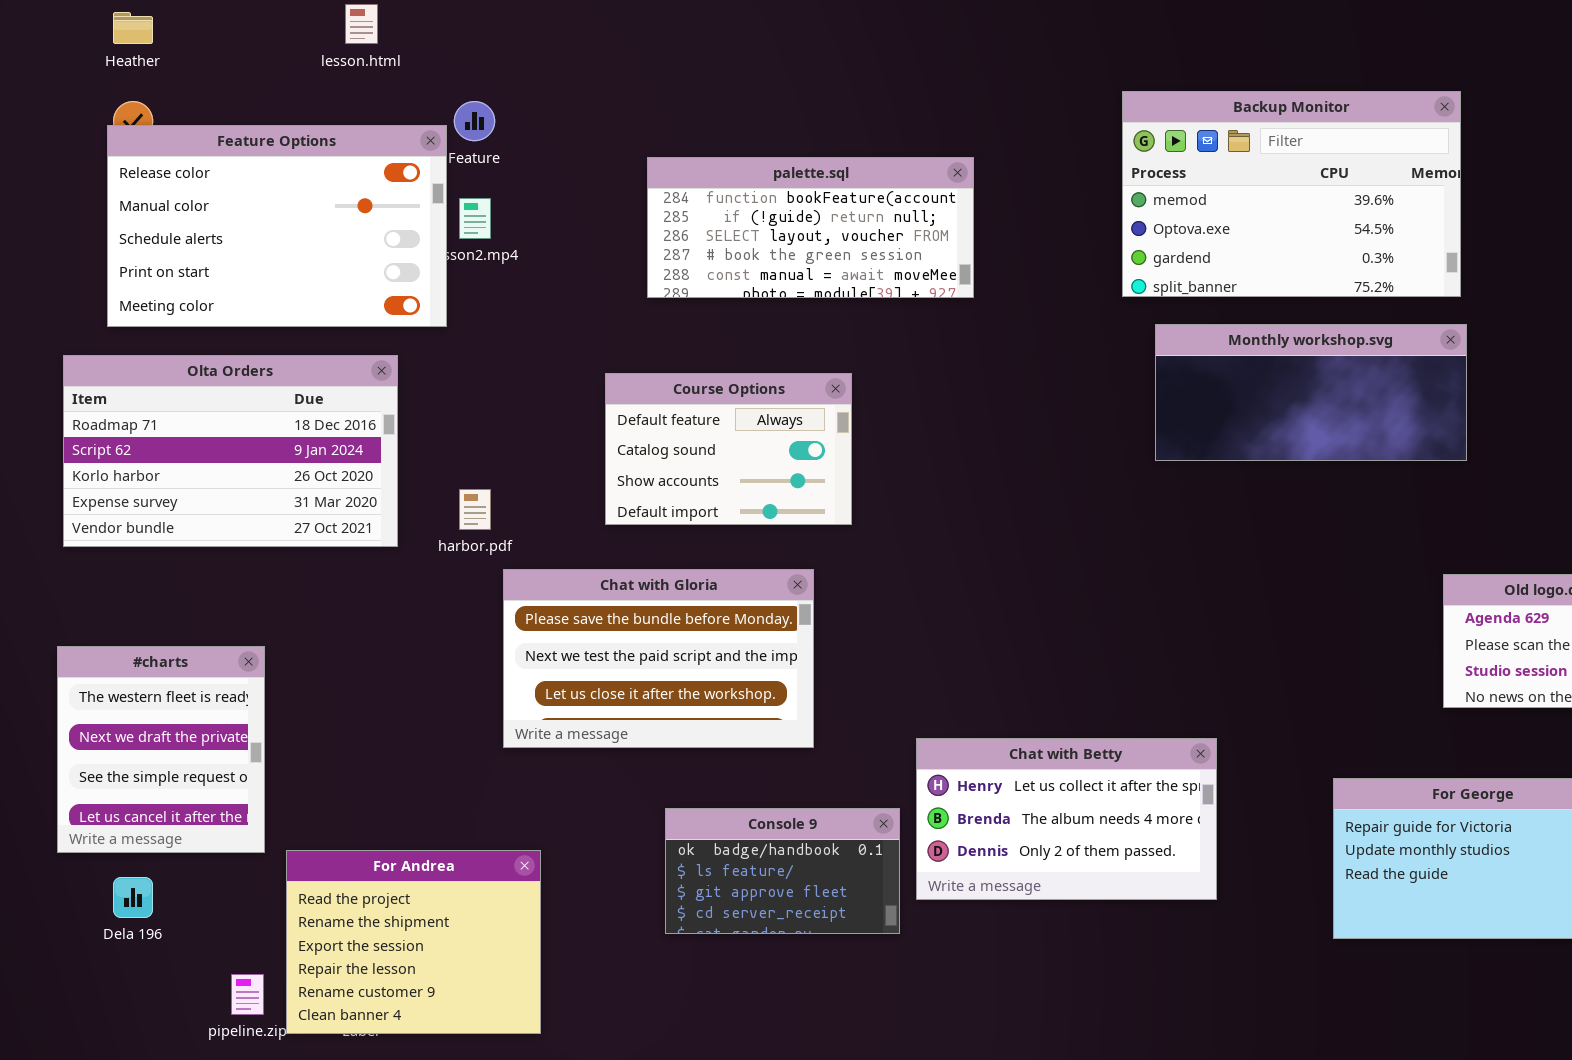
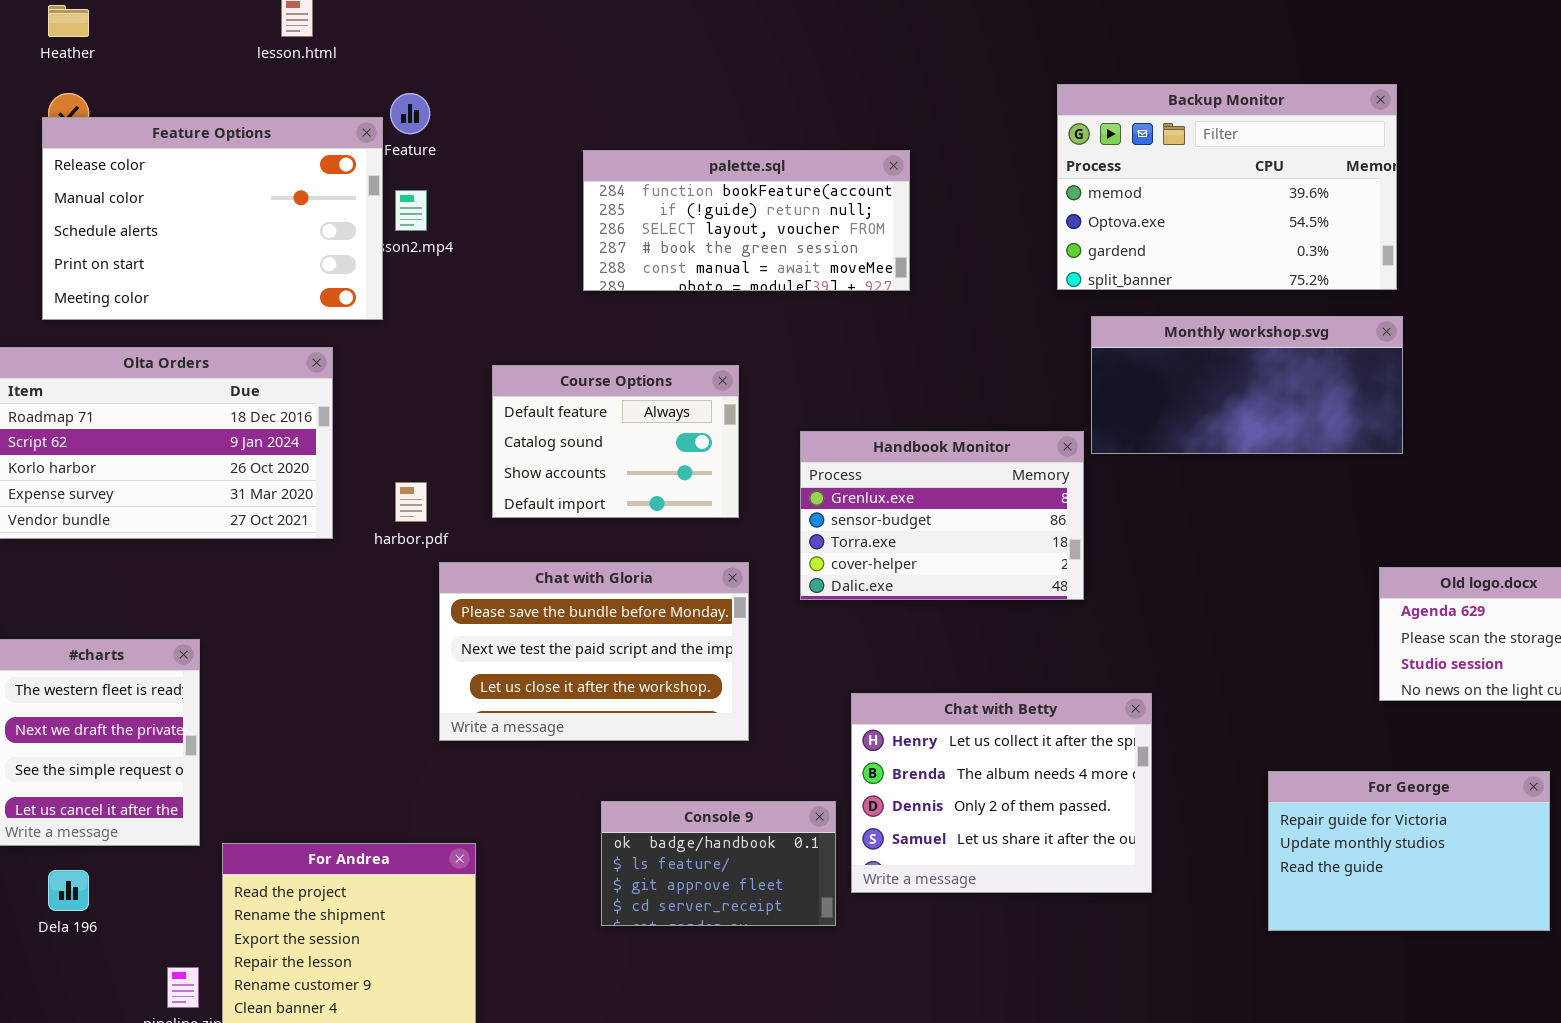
Course Options: [605,373,852,525] -> [492,365,739,518], moved
Handbook Monitor: none -> [800,431,1084,600], opened
Chat with Betty: [916,738,1217,900] -> [851,693,1152,893], resized

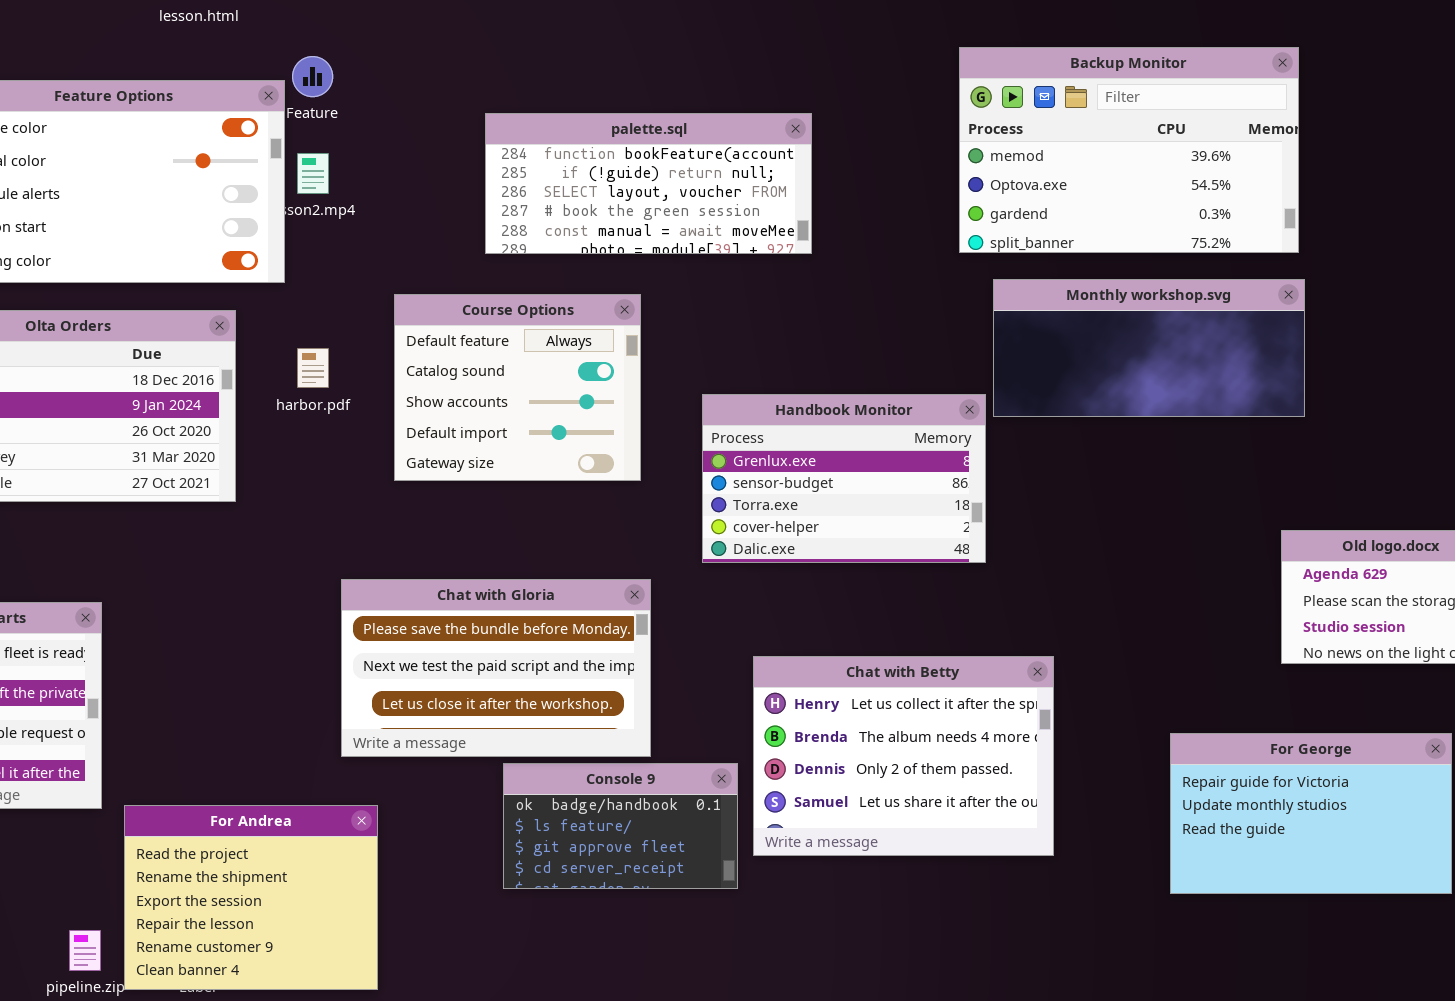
Course Options: [492,365,739,518] -> [394,294,641,481], resized
harbor.pdf: [395,482,427,522] -> [297,348,329,388], moved
Chat with Gloria: [439,562,749,741] -> [341,579,651,757], moved

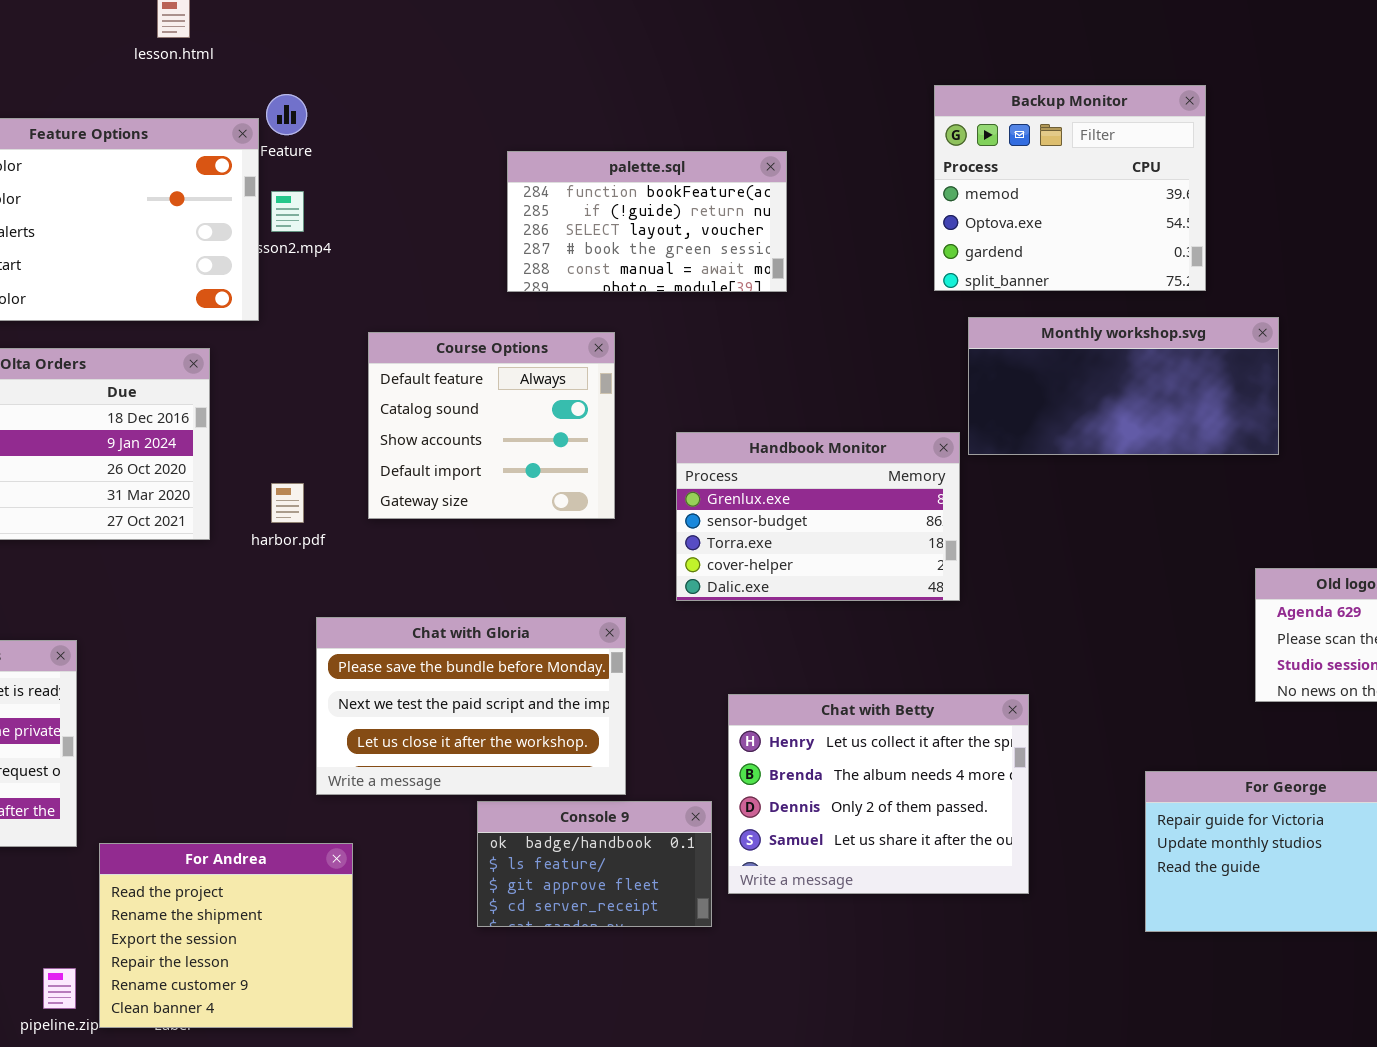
Backup Monitor: [959,47,1299,253] -> [934,85,1206,291], resized
palette.sql: [485,113,812,254] -> [507,151,787,292], resized
harbor.pdf: [297,348,329,388] -> [271,483,304,523], moved

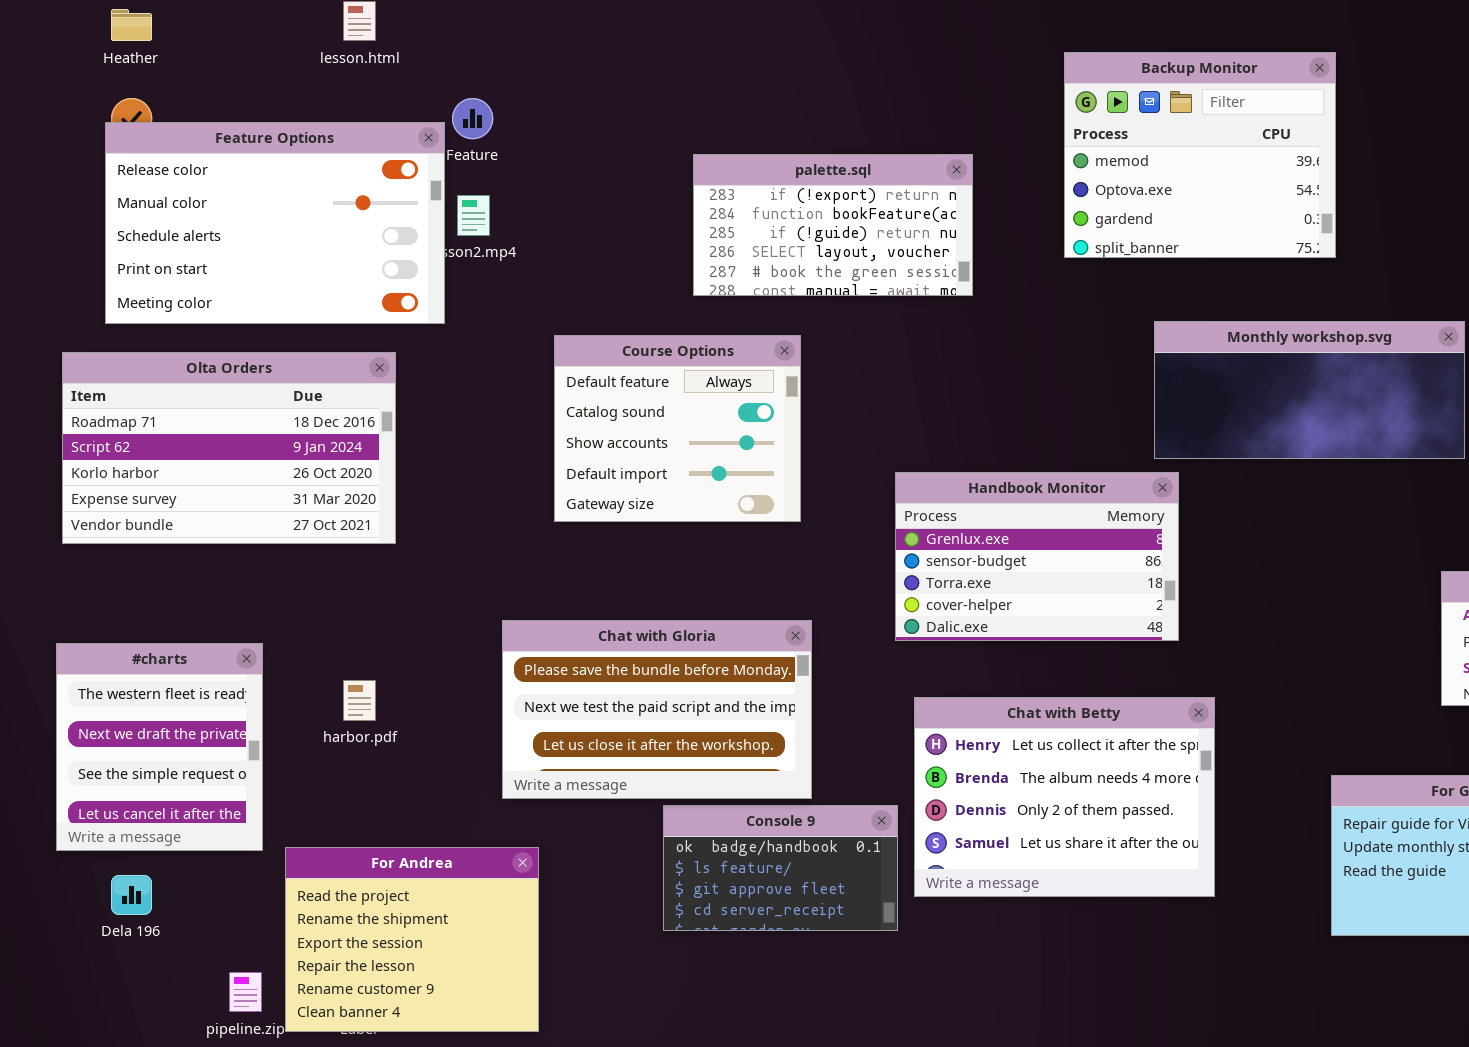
Backup Monitor: [934,85,1206,291] -> [1064,52,1336,258], moved
palette.sql: [507,151,787,292] -> [693,154,973,296], scrolled up 1 row
Handbook Monitor: [676,432,960,601] -> [895,472,1179,641], moved
harbor.pdf: [271,483,304,523] -> [343,680,376,721], moved

